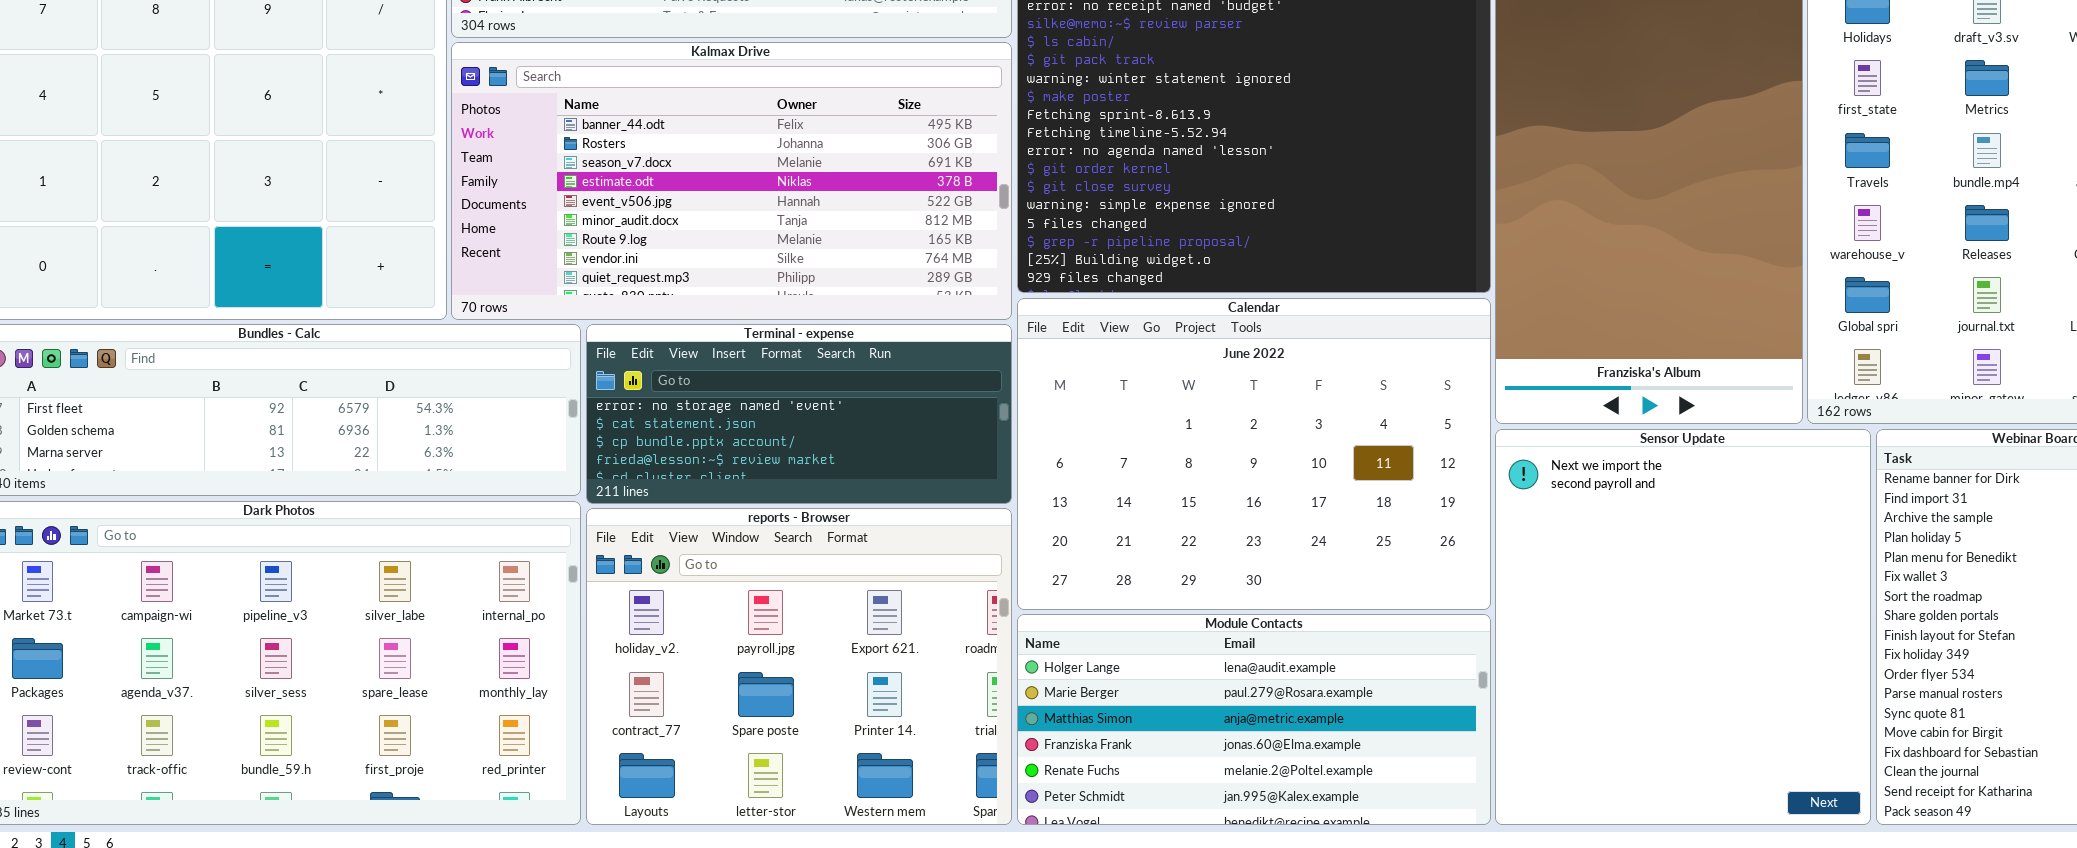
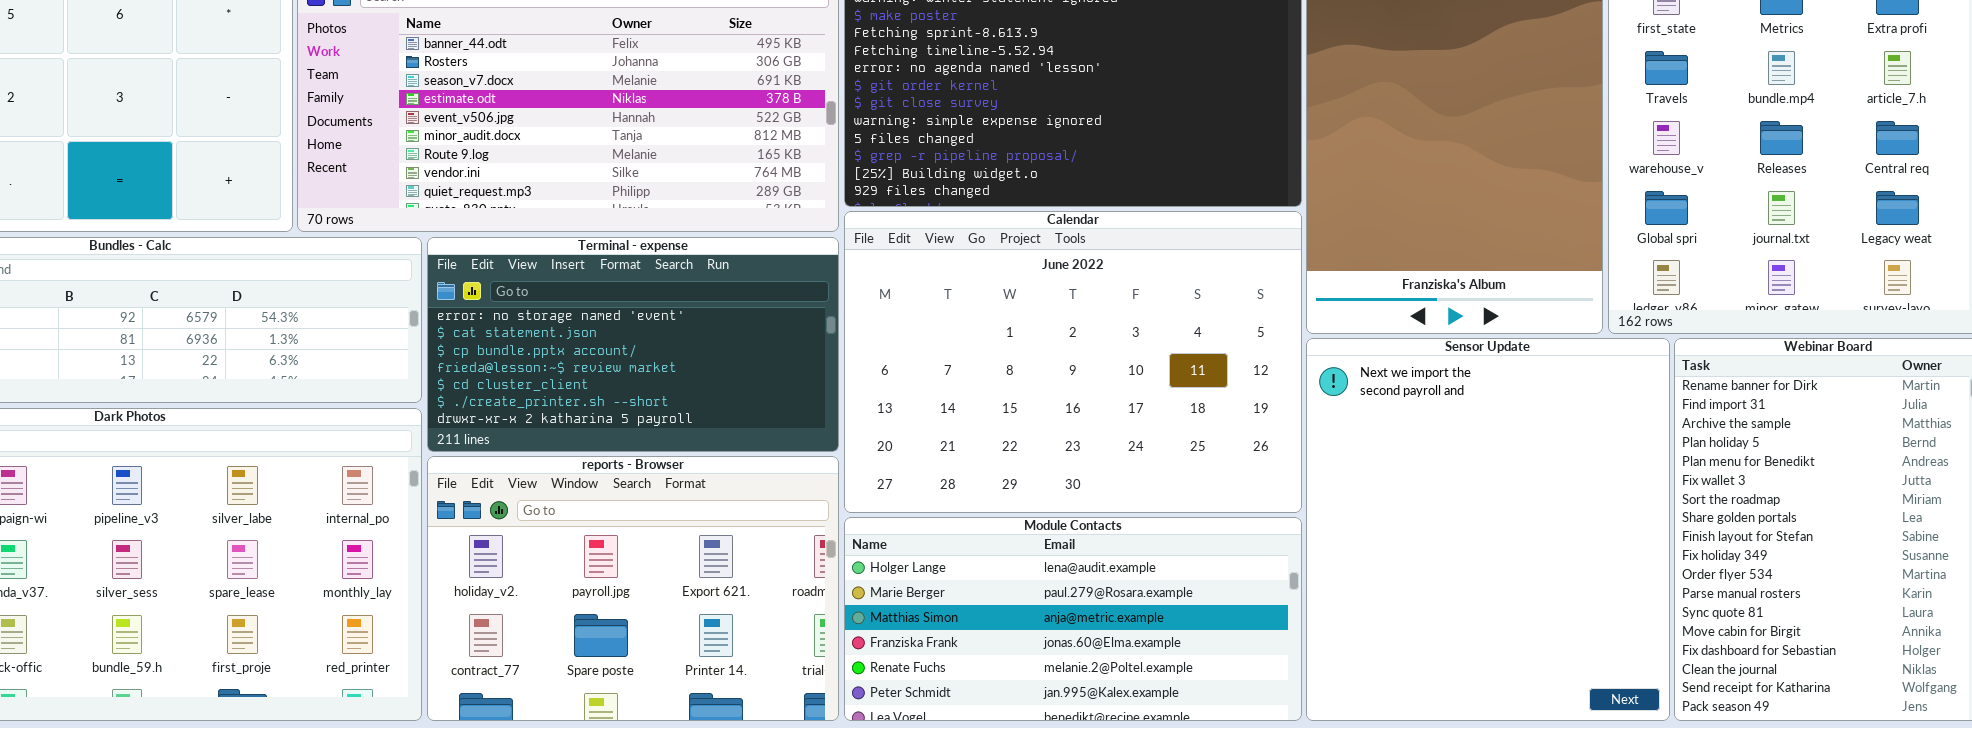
Terminal - expense: [586,324,1012,504] -> [427,237,839,452], resized
reports - Browser: [586,508,1012,825] -> [427,456,839,721], resized

